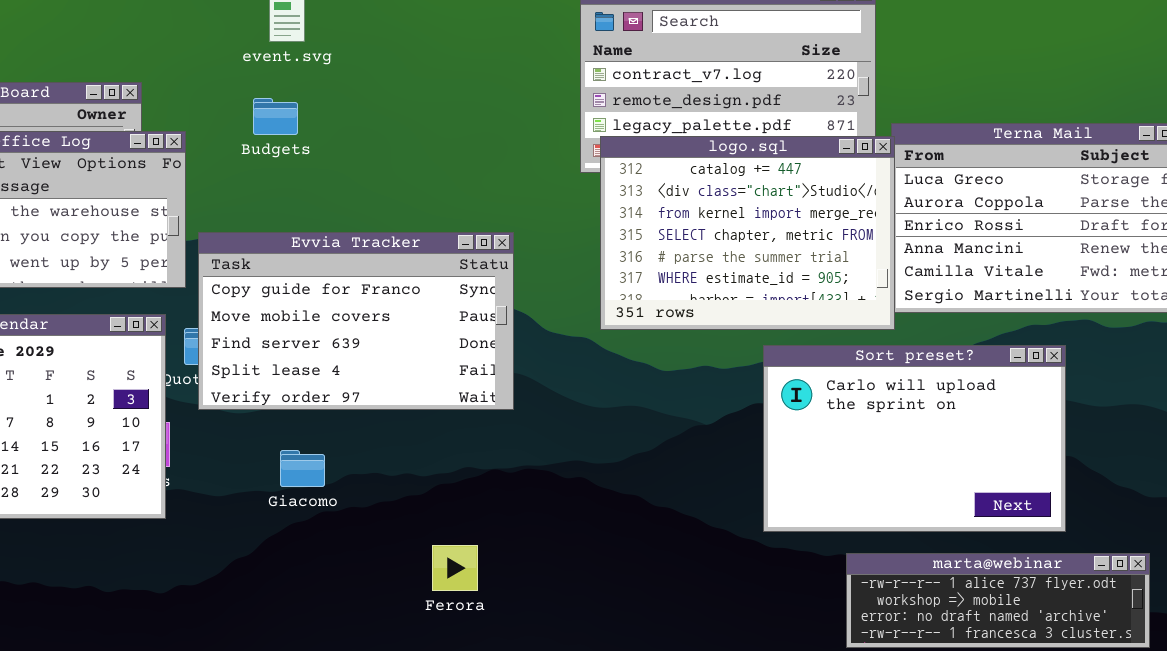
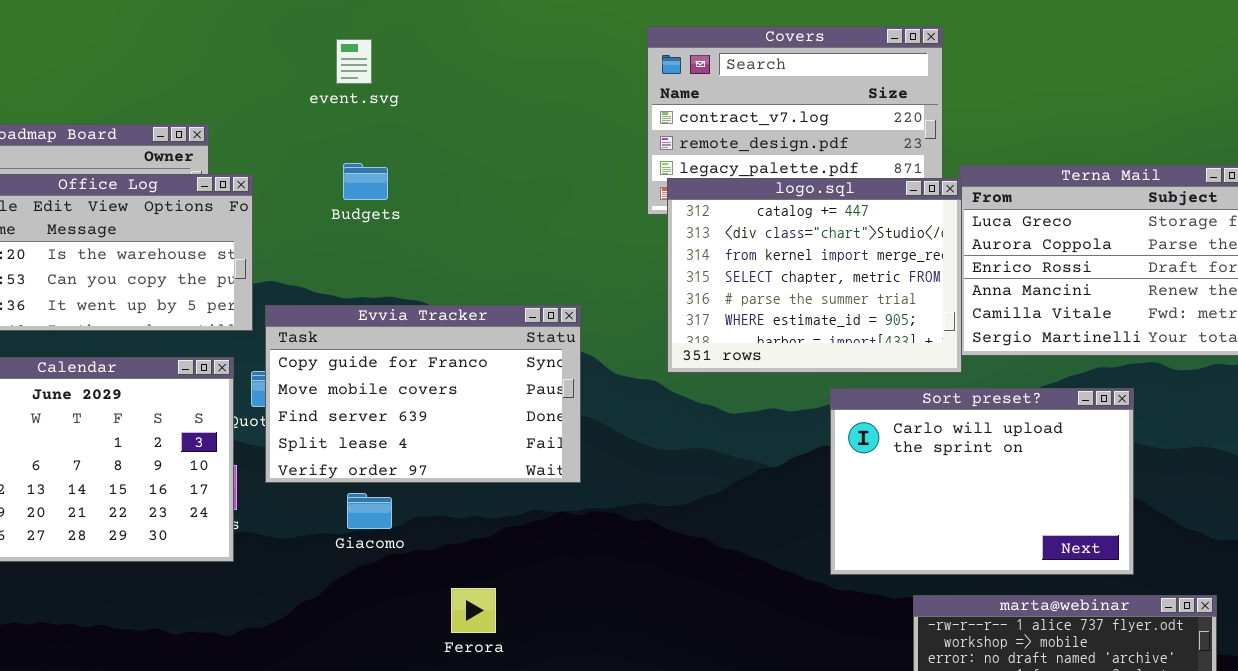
Budgets: [253,98,298,135] -> [343,163,388,200], moved
Evvia Tracker: [198,232,514,410] -> [265,305,581,483], moved
Ferora: [432,545,478,591] -> [451,588,496,633], moved

